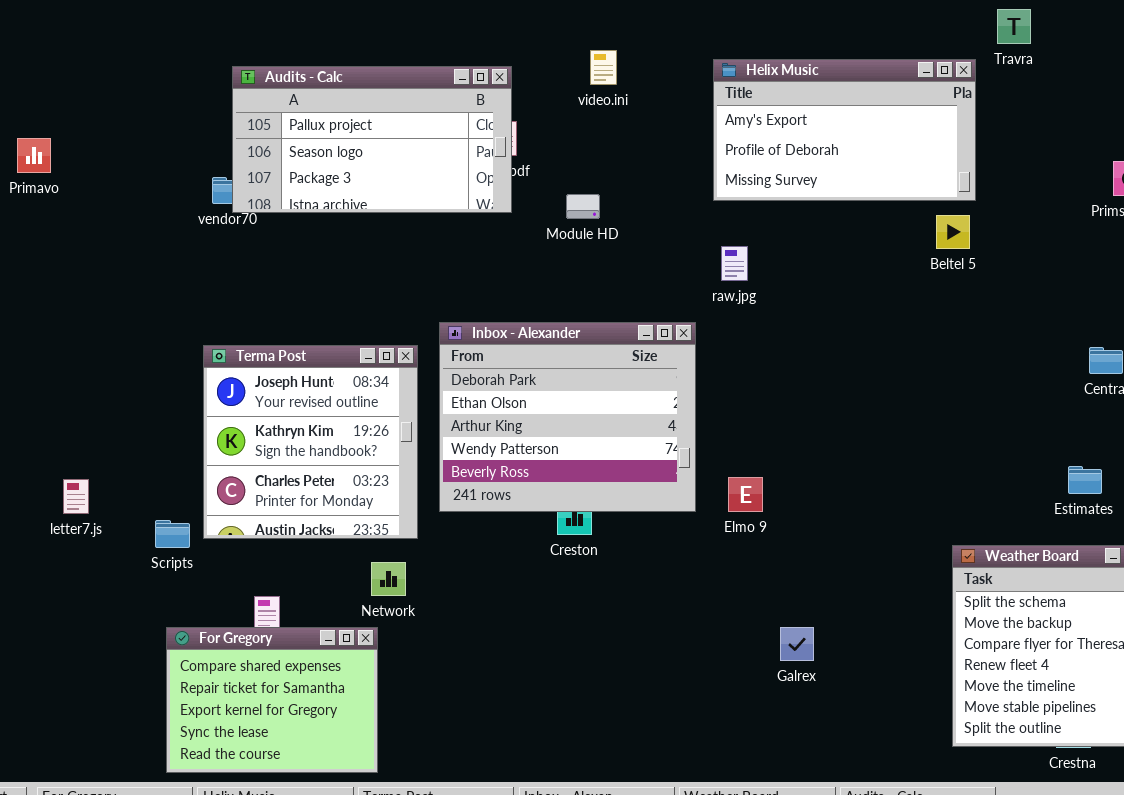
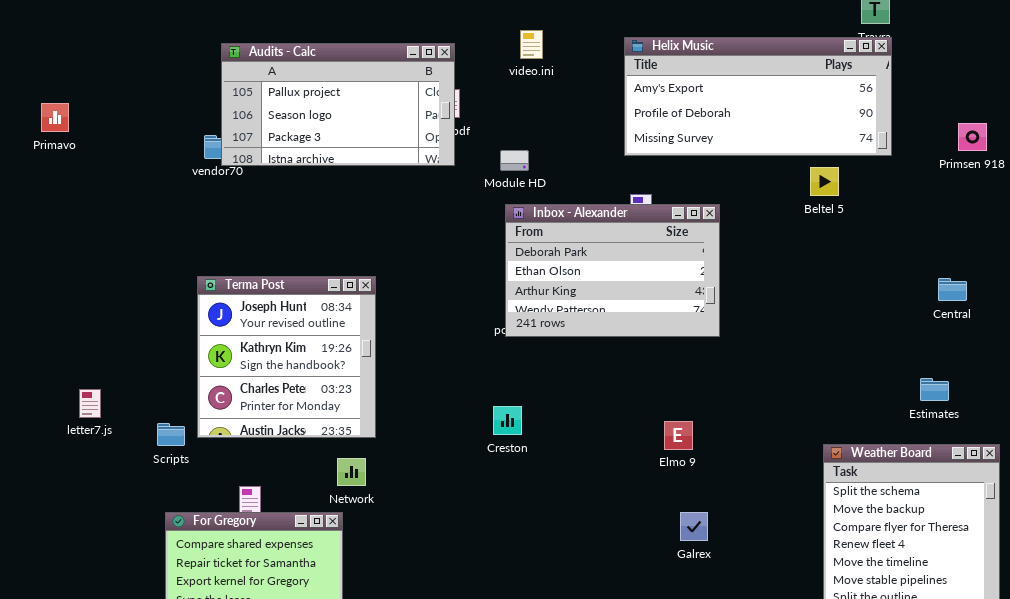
Helix Music: [713,59,976,201] -> [624,37,892,156], resized
Inbox - Alexander: [439,322,696,512] -> [505,204,720,337], moved, resized
Elmo 9: [728,477,763,512] -> [664,421,693,450], moved

